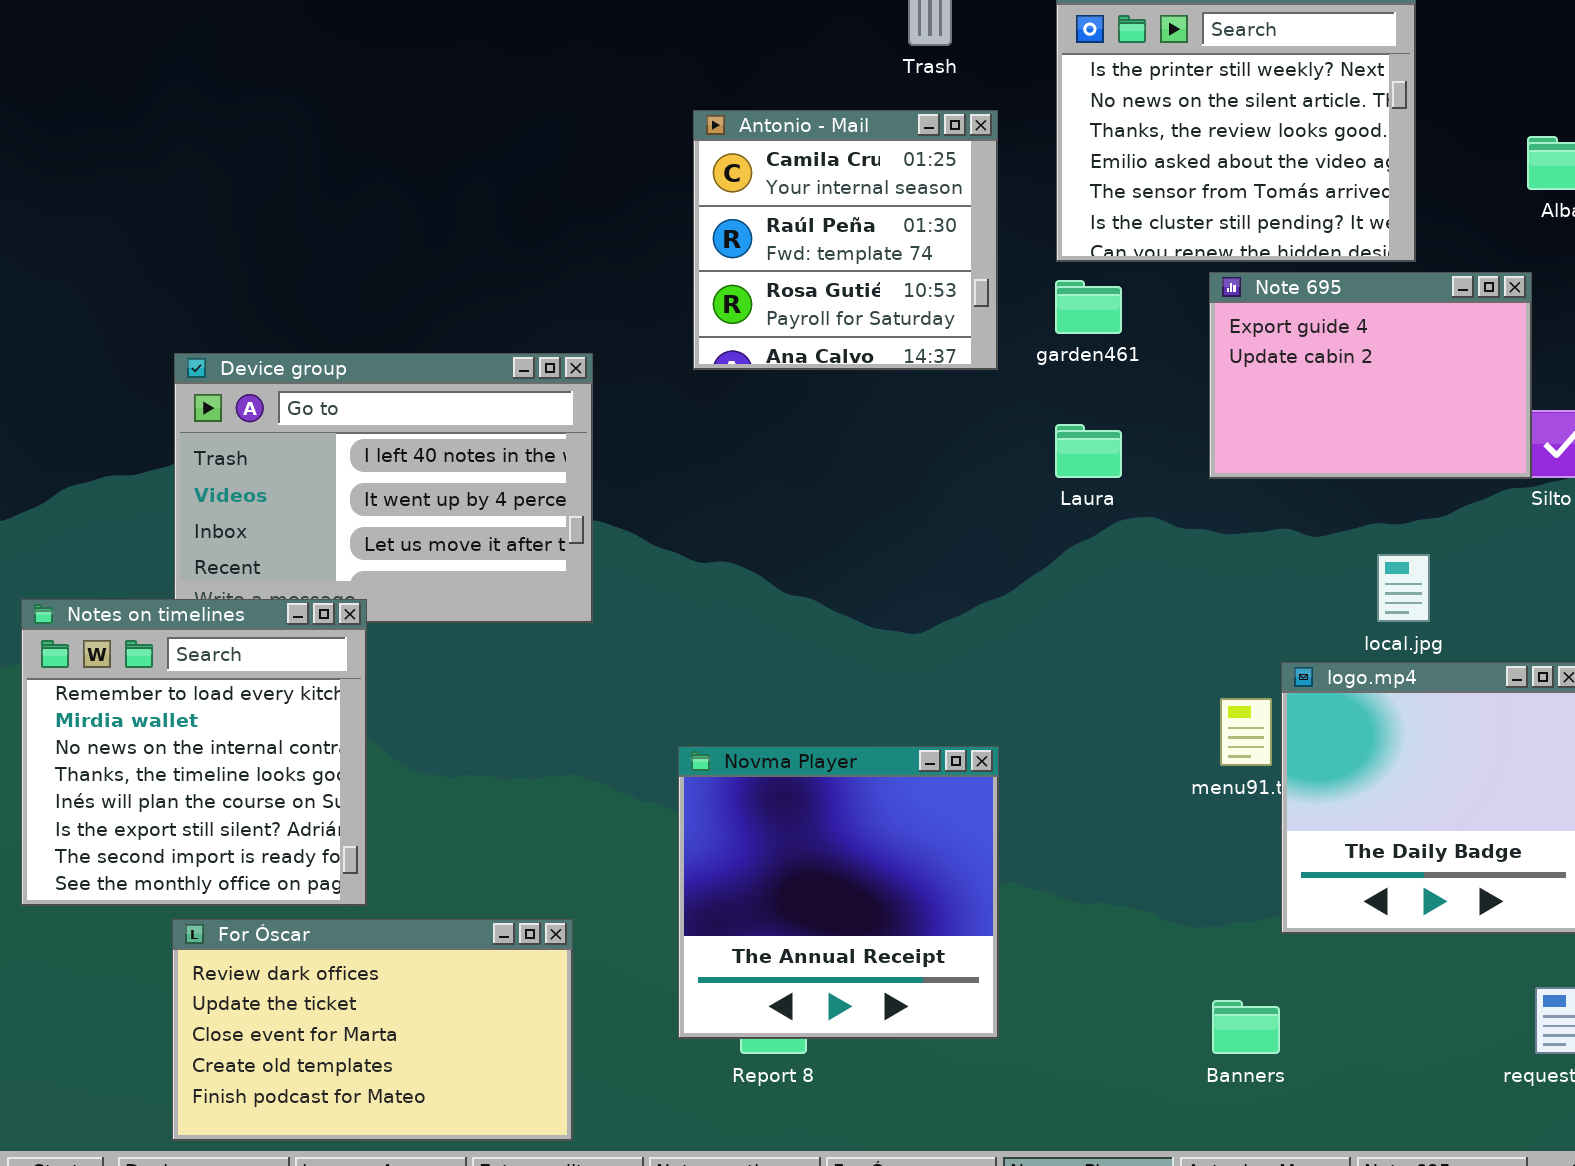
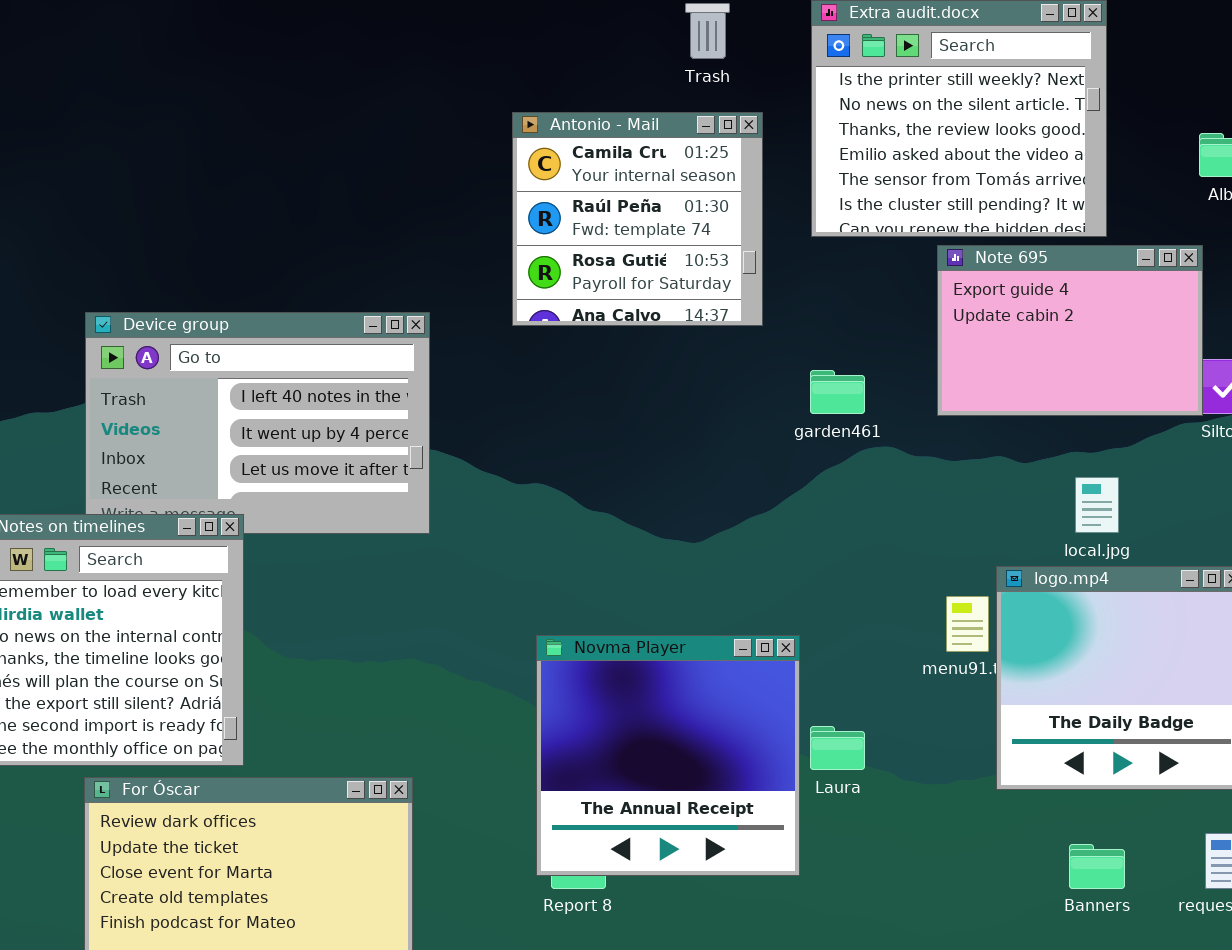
garden461: [1055,280,1122,334] -> [810,370,865,414], moved
Laura: [1055,424,1122,478] -> [810,726,865,770], moved
Novma Player: [678,746,999,1039] -> [536,635,800,876], moved
Banners: [1212,1000,1280,1054] -> [1069,844,1125,889], moved

